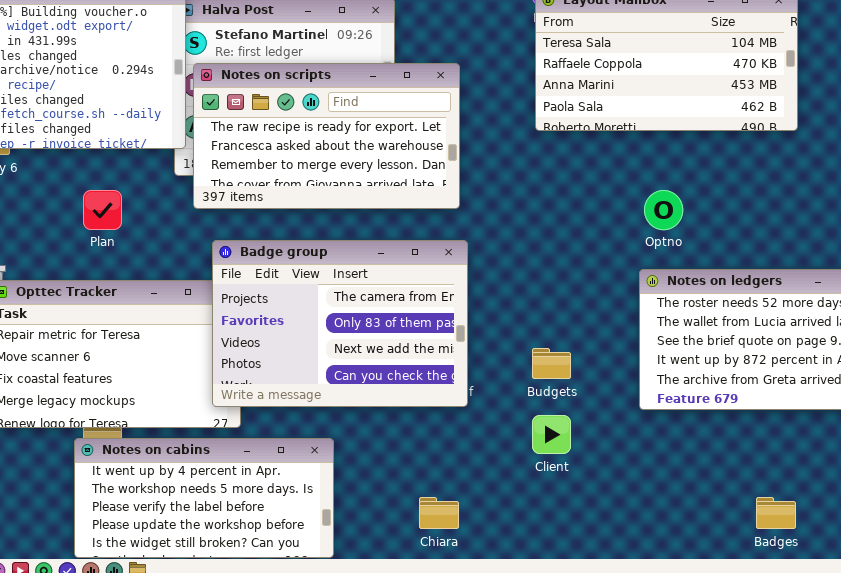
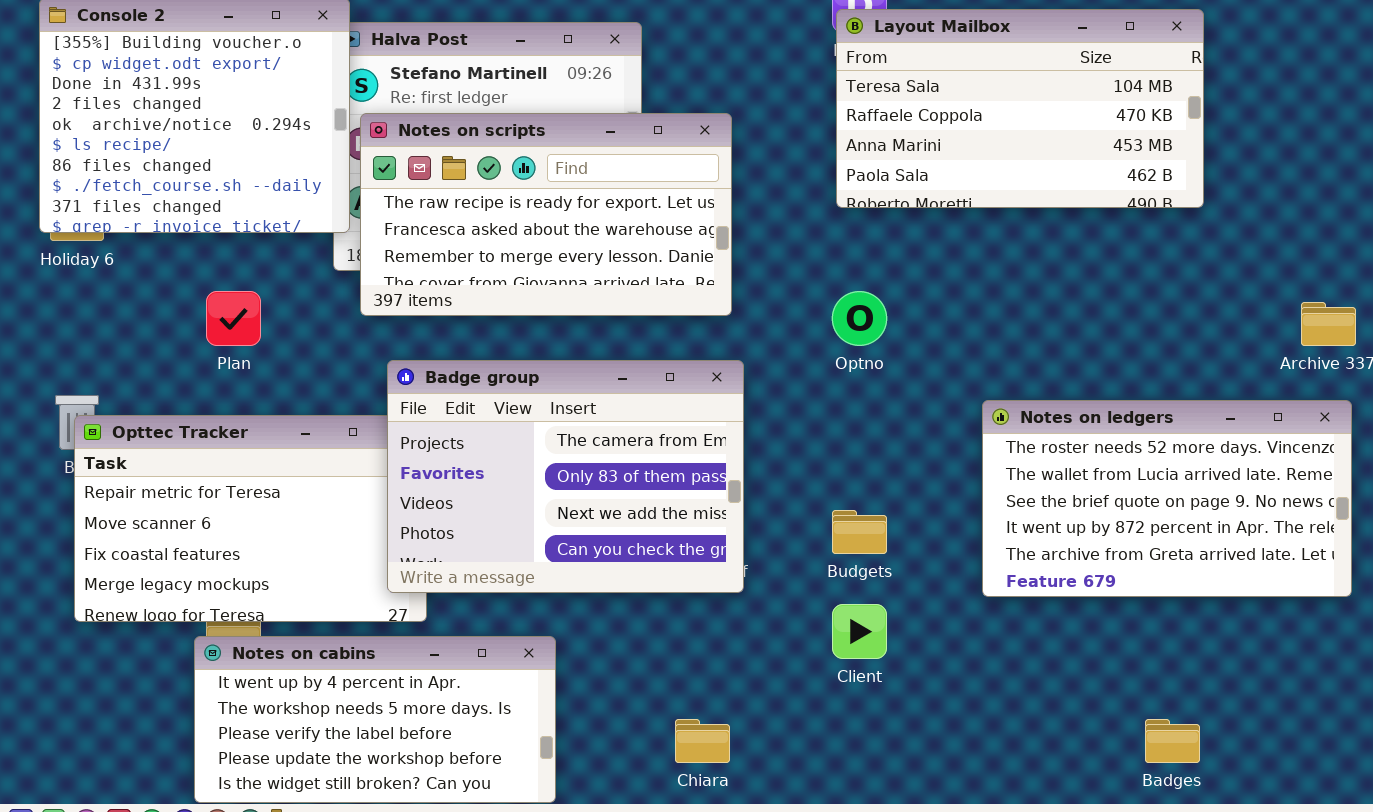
Optno: [644,190,683,230] -> [832,291,887,346], moved

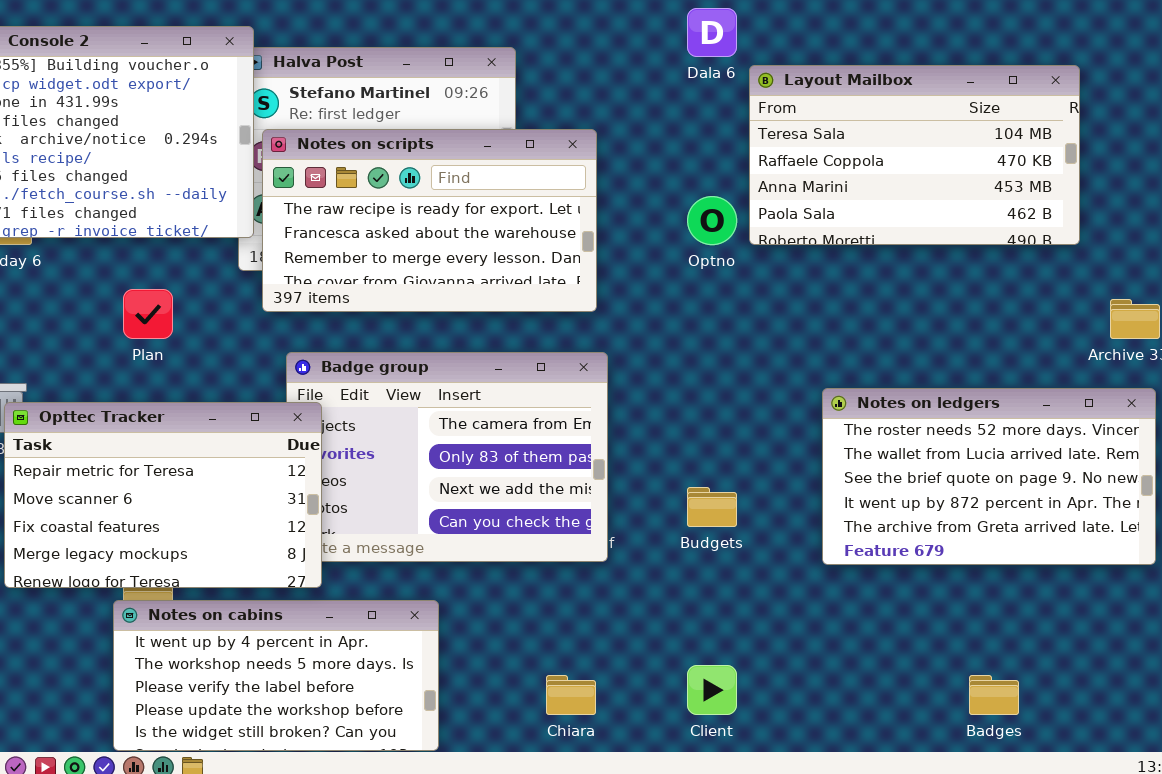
Layout Mailbox: [836,9,1204,208] -> [749,65,1080,245], moved
Optno: [832,291,887,346] -> [687,196,737,245], moved
Opttec Tracker: [74,415,427,622] -> [4,402,322,588], raised
Client: [832,604,887,659] -> [687,665,737,715], moved

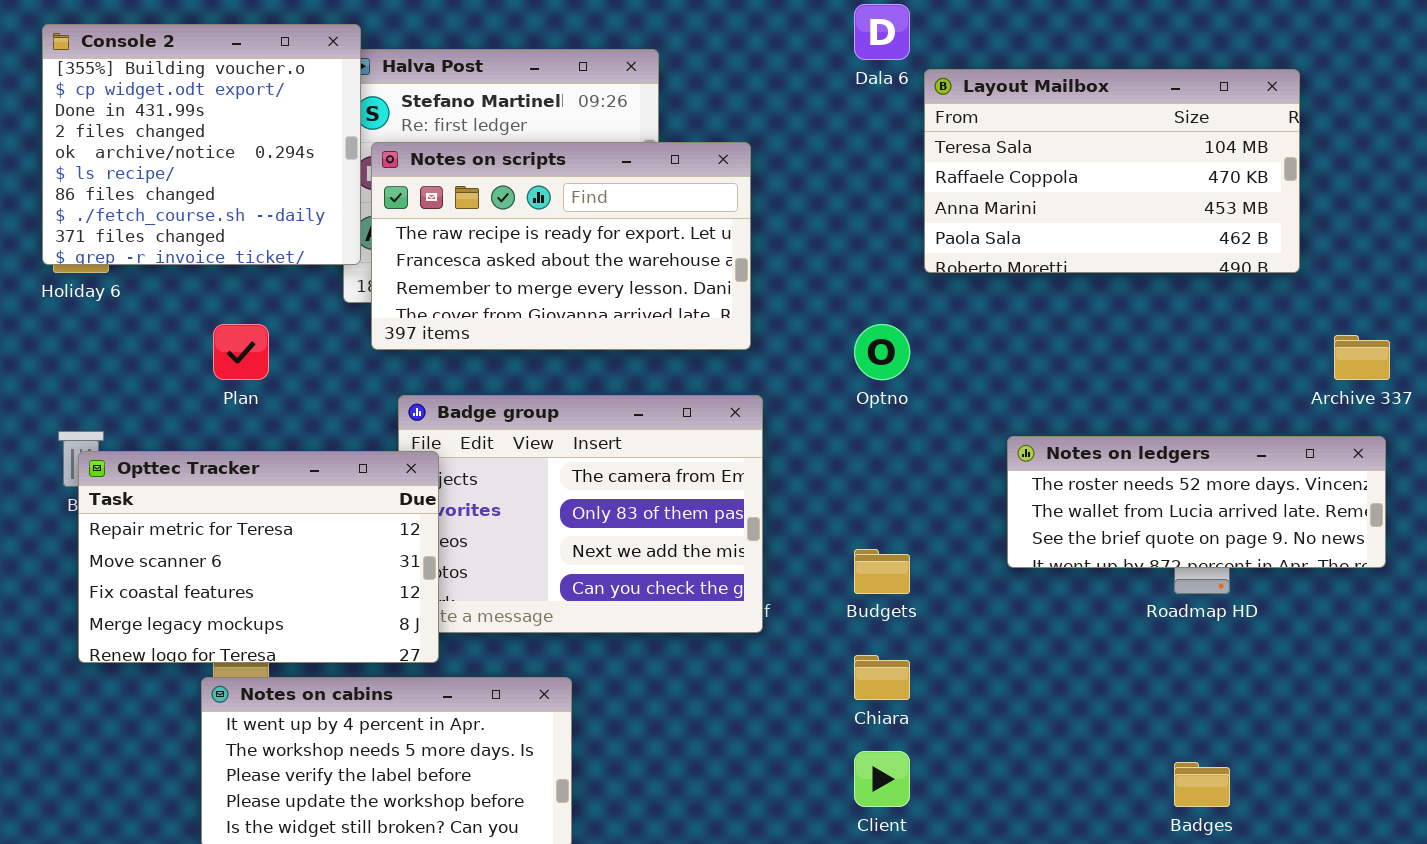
Optno: [687,196,737,245] -> [854,324,910,380], moved
Notes on ledgers: [822,388,1156,565] -> [1007,436,1386,568], resized
Chiara: [546,675,596,715] -> [854,655,910,700], moved

